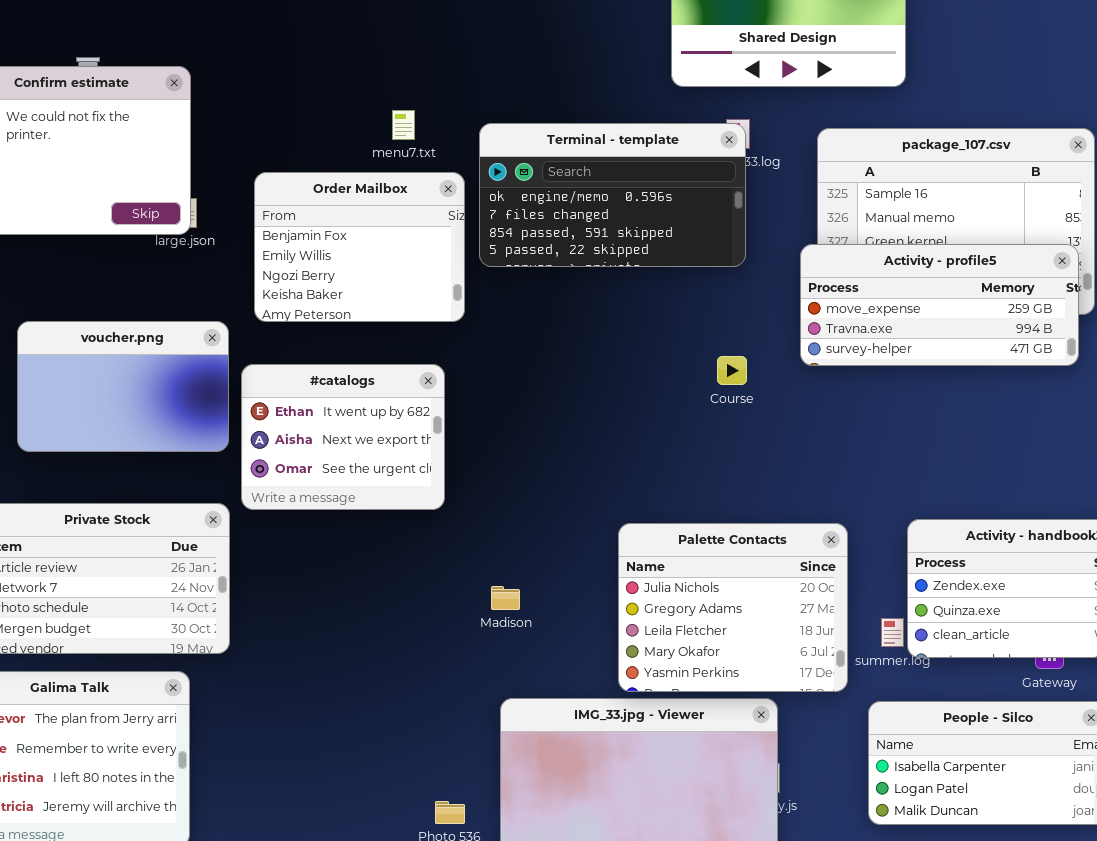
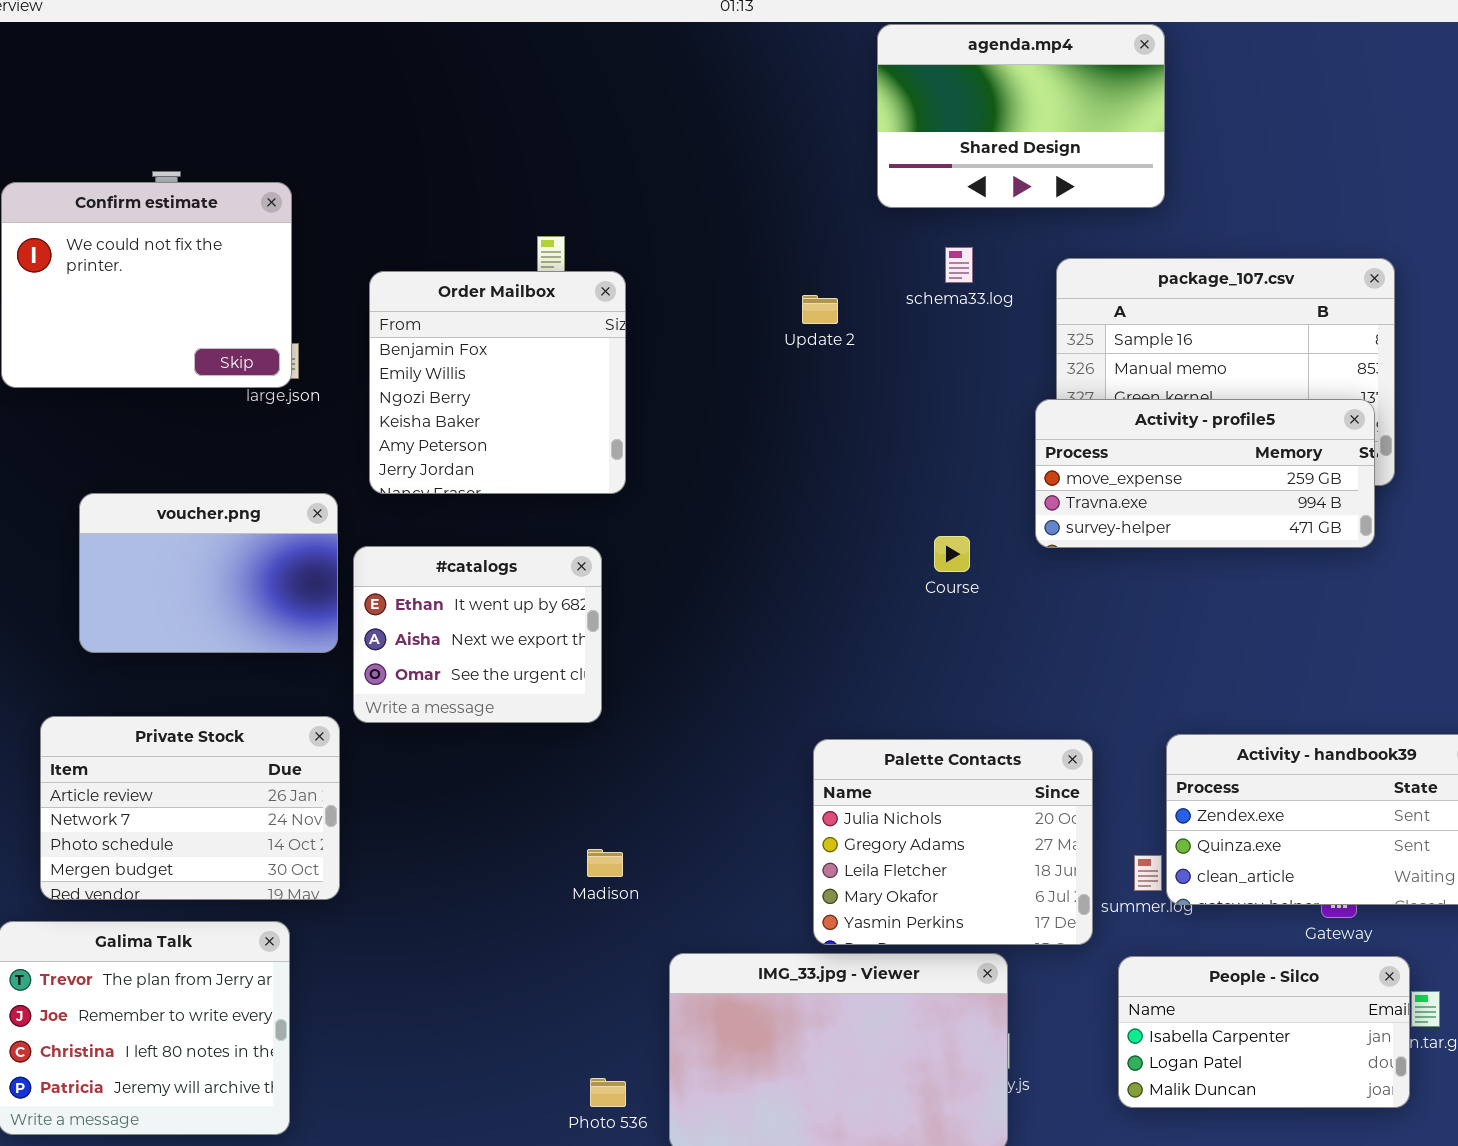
Terminal - template: [479,123,746,267] -> none, closed
Order Mailbox: [254,172,465,322] -> [369,271,626,494], resized
Madison: [491,586,520,610] -> [587,849,623,877], moved

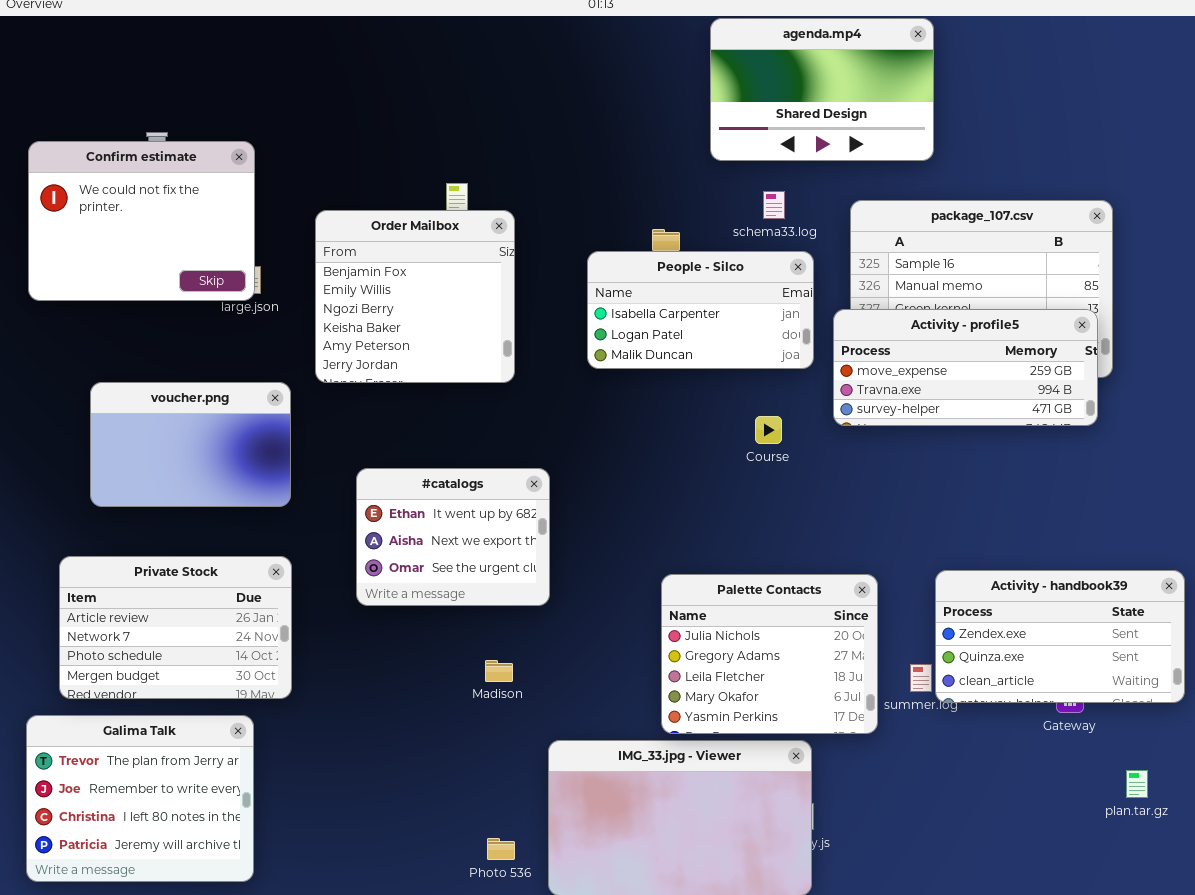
#catalogs: [353,546,602,723] -> [356,468,550,606], moved
People - Silco: [1118,956,1410,1108] -> [587,251,814,369], moved

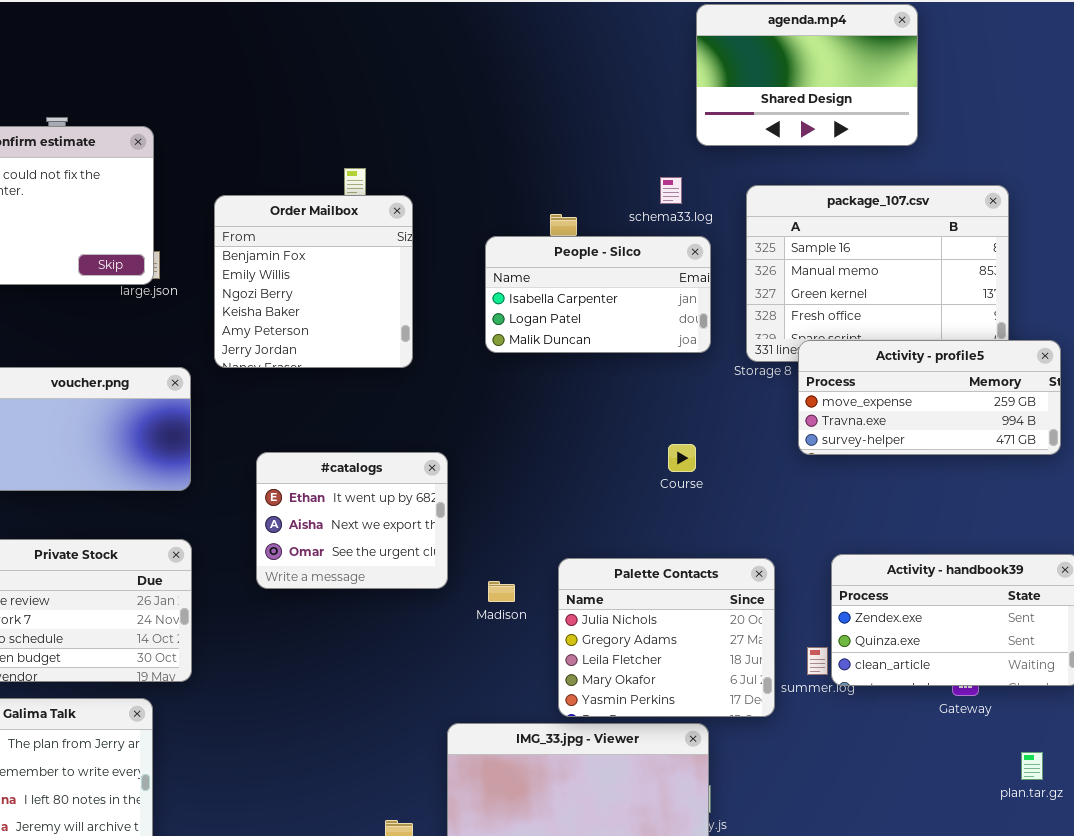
agenda.mp4: [710,18,934,161] -> [696,4,918,146], moved
Activity - profile5: [833,309,1098,426] -> [798,340,1061,455], moved
Course: [755,416,782,444] -> [668,444,696,472], moved
Madison: [485,660,513,682] -> [488,581,515,602], moved

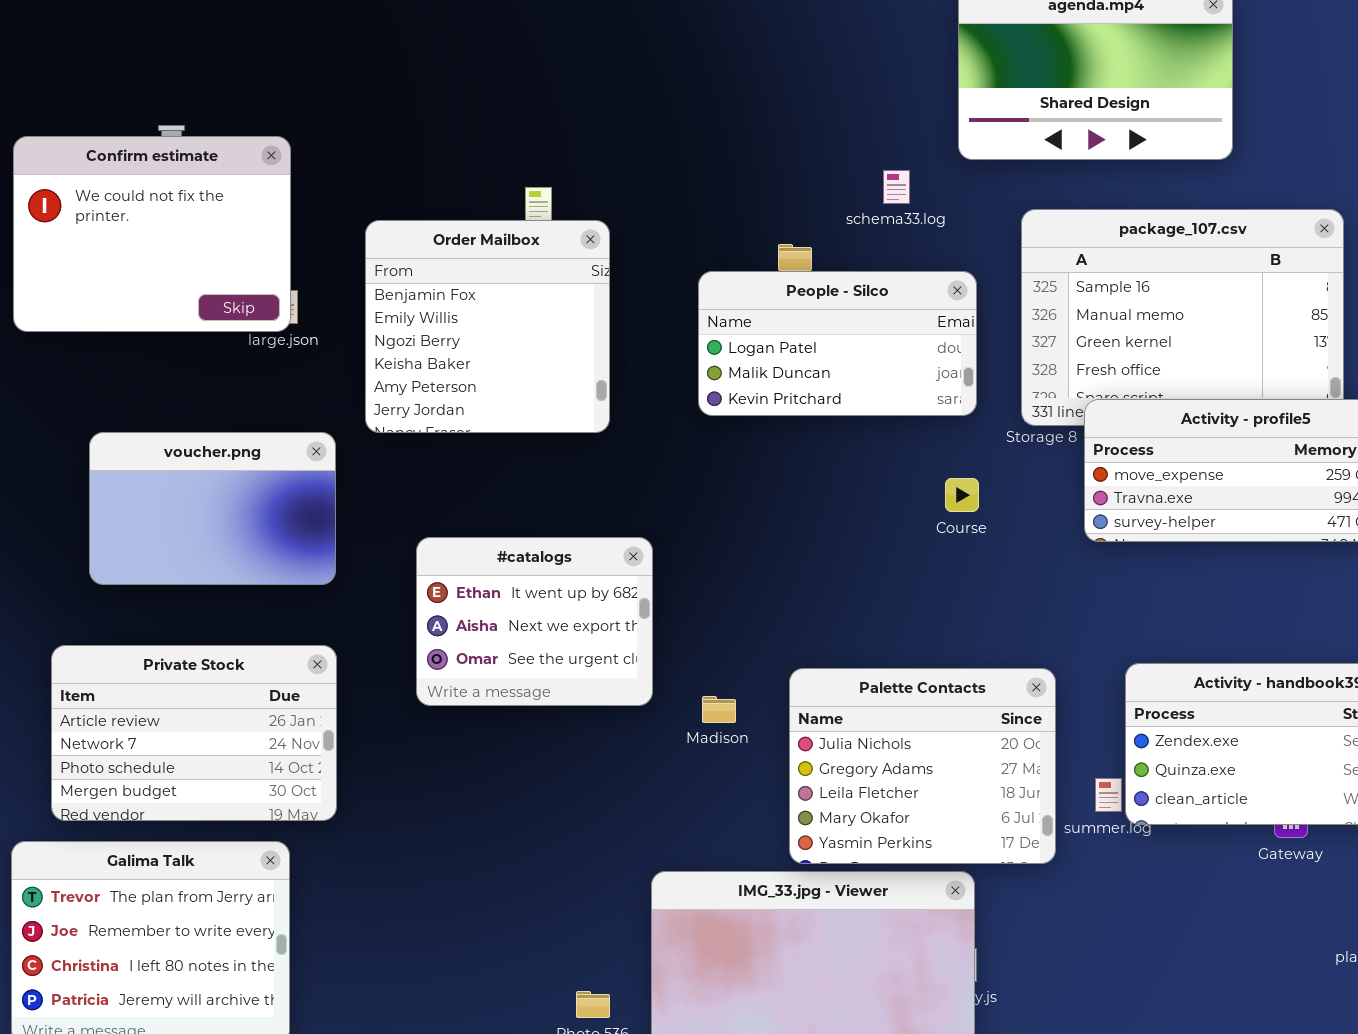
schema33.log: [660,177,682,204] -> [883,170,910,204], moved
People - Silco: [485,236,711,353] -> [698,271,977,416], scrolled down 1 row
Course: [668,444,696,472] -> [945,478,979,512], moved

